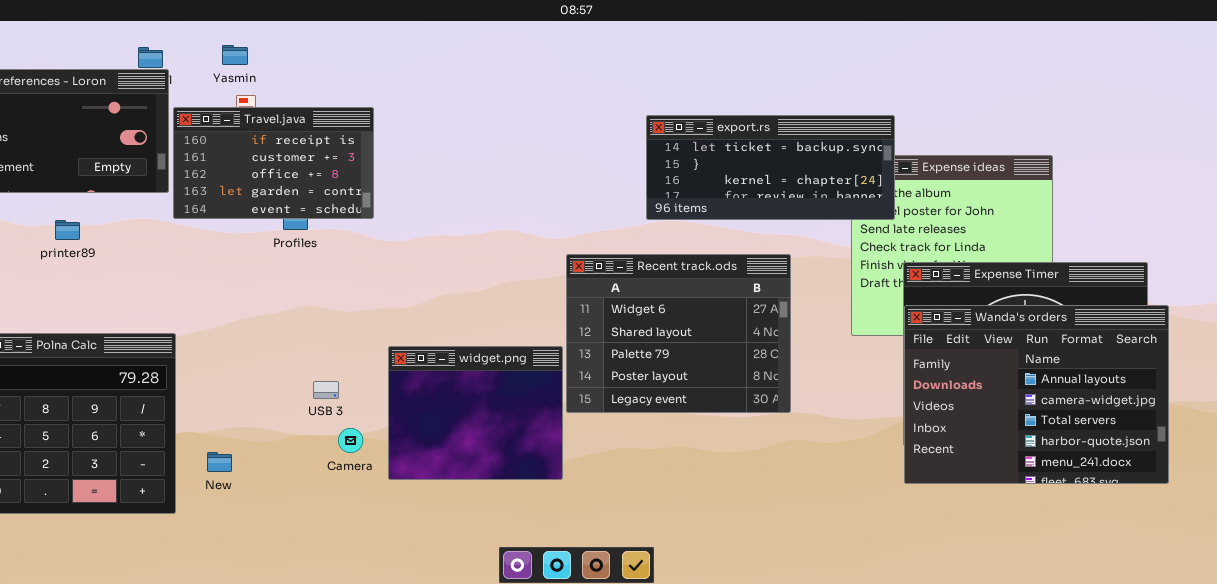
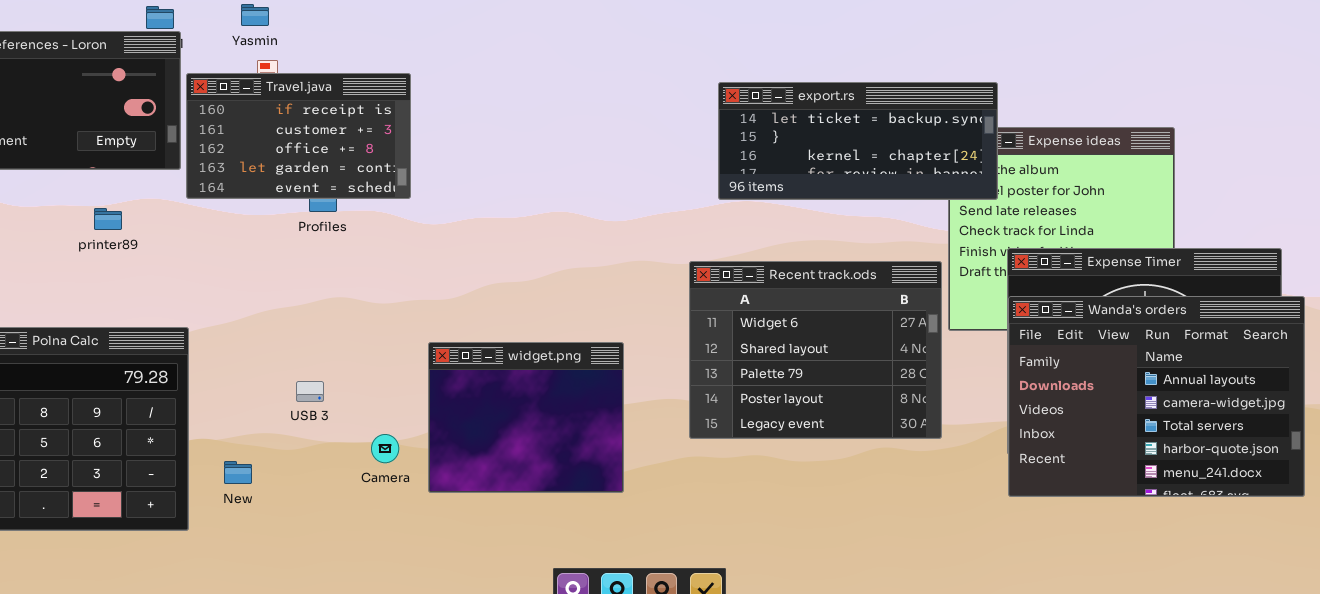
printer89: [55,220,80,240] -> [94,208,122,230], moved
Recent track.ods: [566,254,791,413] -> [689,261,942,439], moved
USB 3: [313,381,339,399] -> [296,381,324,402], moved

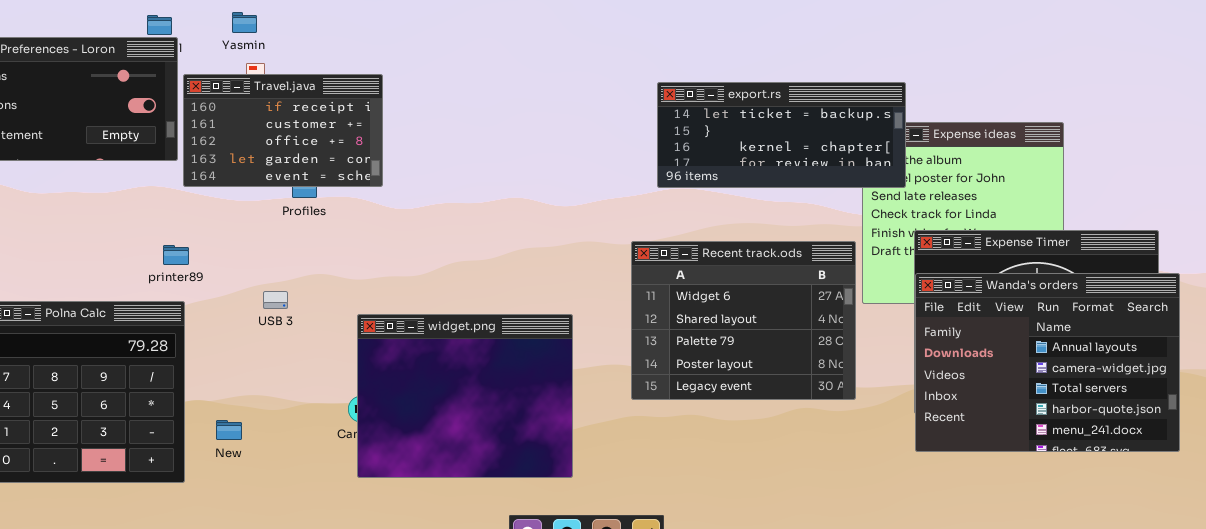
printer89: [94,208,122,230] -> [163,245,189,265], moved
widget.png: [428,342,624,493] -> [357,314,573,478], resized
USB 3: [296,381,324,402] -> [263,291,288,309], moved

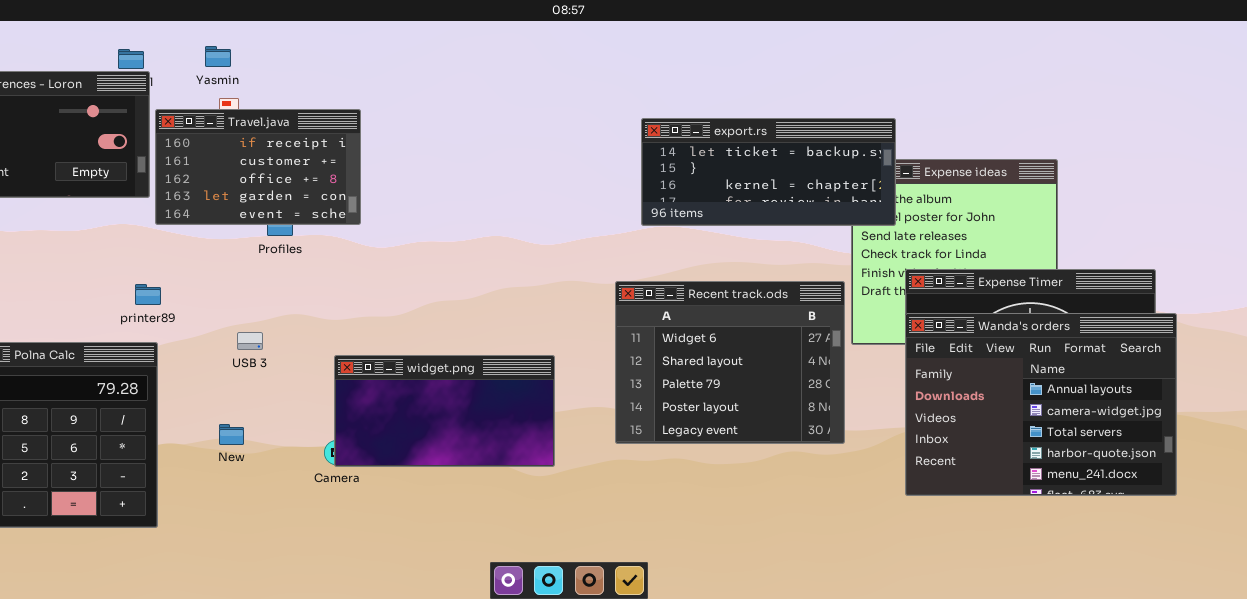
widget.png: [357,314,573,478] -> [334,355,555,467], resized
New: [216,420,242,440] -> [219,424,244,445], moved

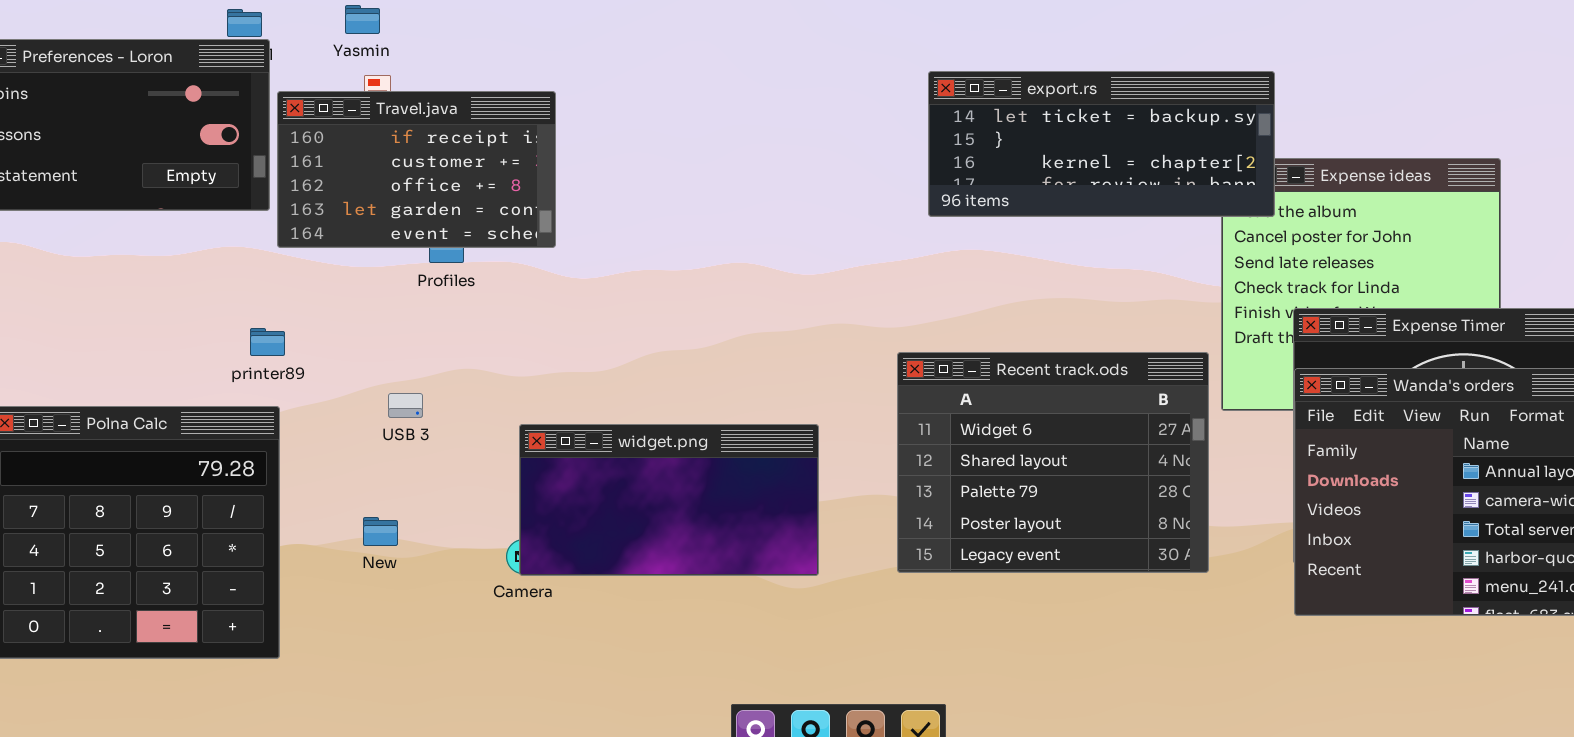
export.rs: [641,118,896,226] -> [928,71,1275,217], moved
Recent track.ods: [615,281,845,444] -> [897,352,1209,573], moved

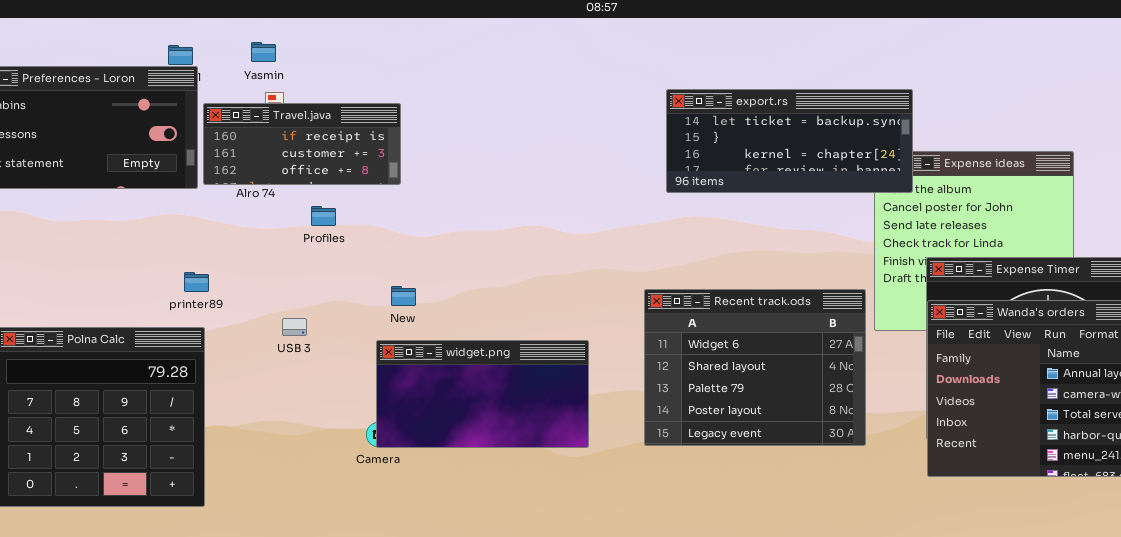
Travel.java: [277,91,556,248] -> [203,103,401,185], resized
New: [363,517,398,546] -> [391,286,416,306], moved

